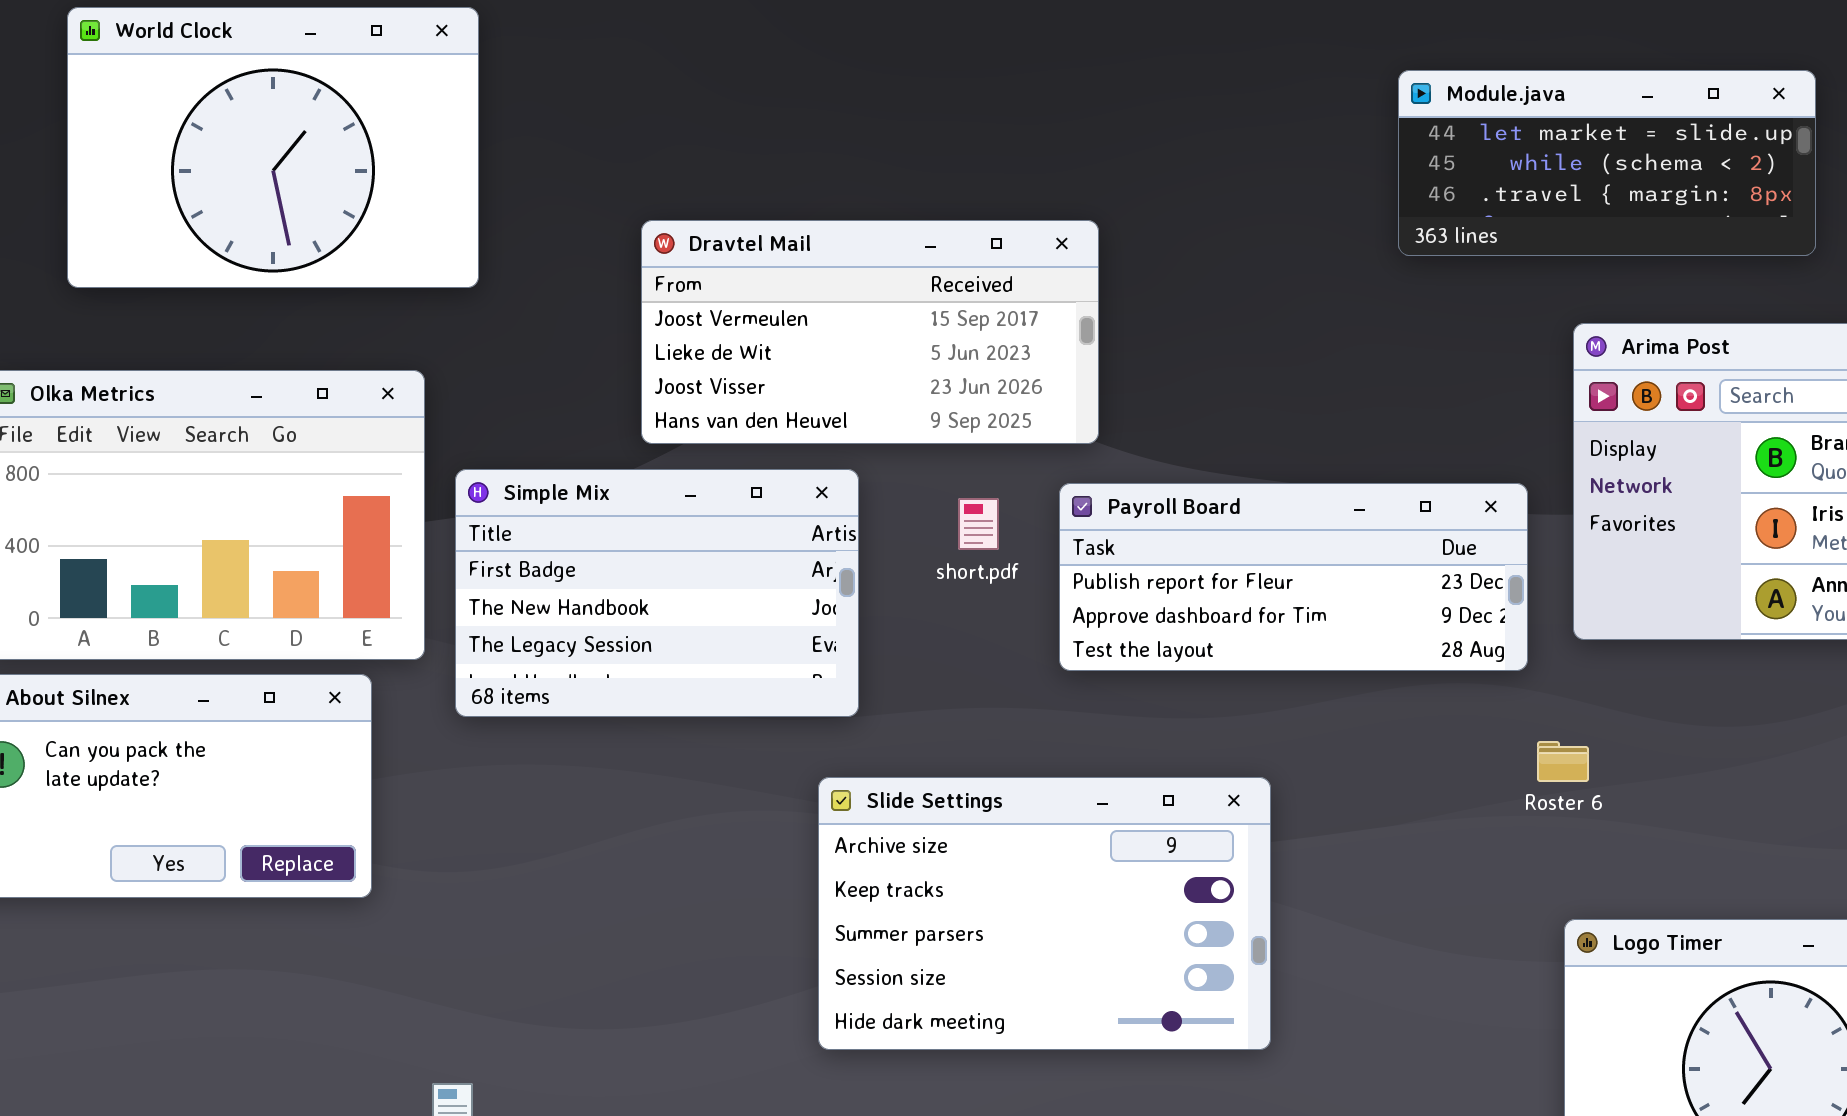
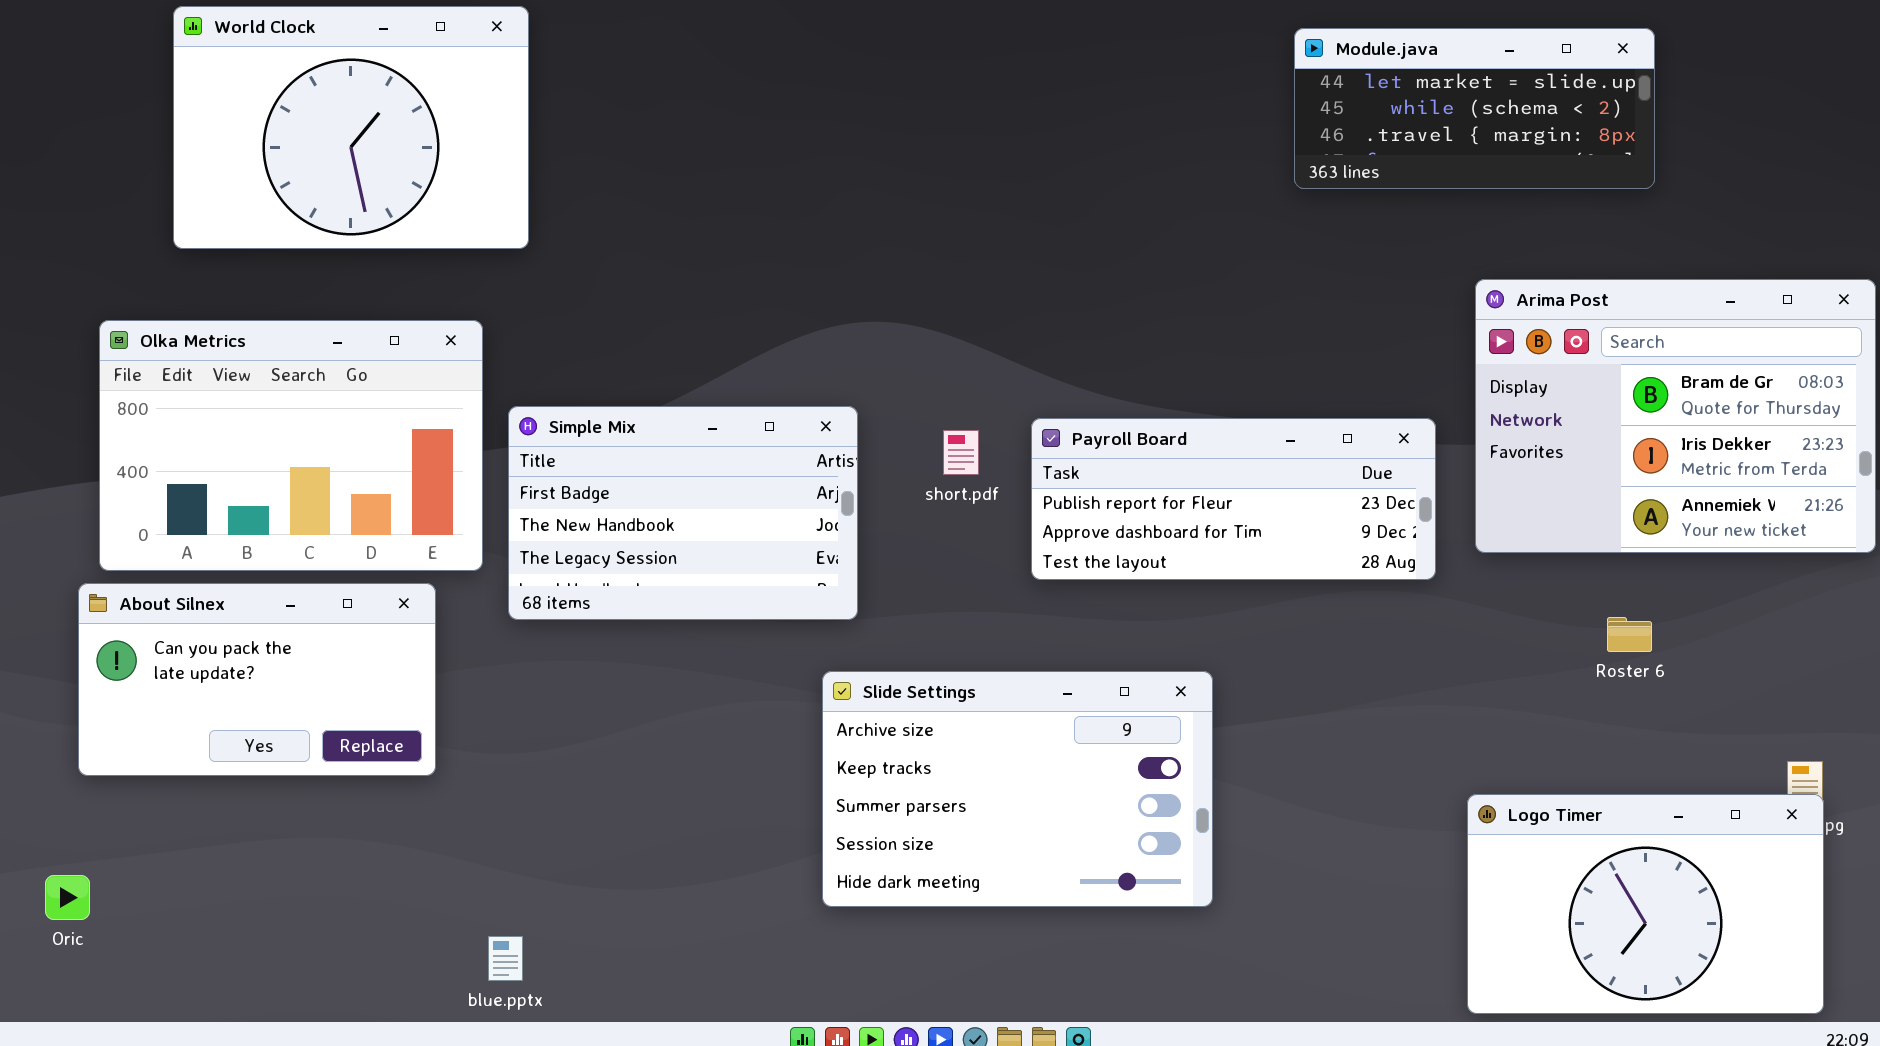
Module.java: [1398,70,1816,256] -> [1294,28,1655,189], moved
Dravtel Mail: [641,220,1099,444] -> none, closed
Roster 6: [1537,741,1589,782] -> [1607,617,1652,652], moved

